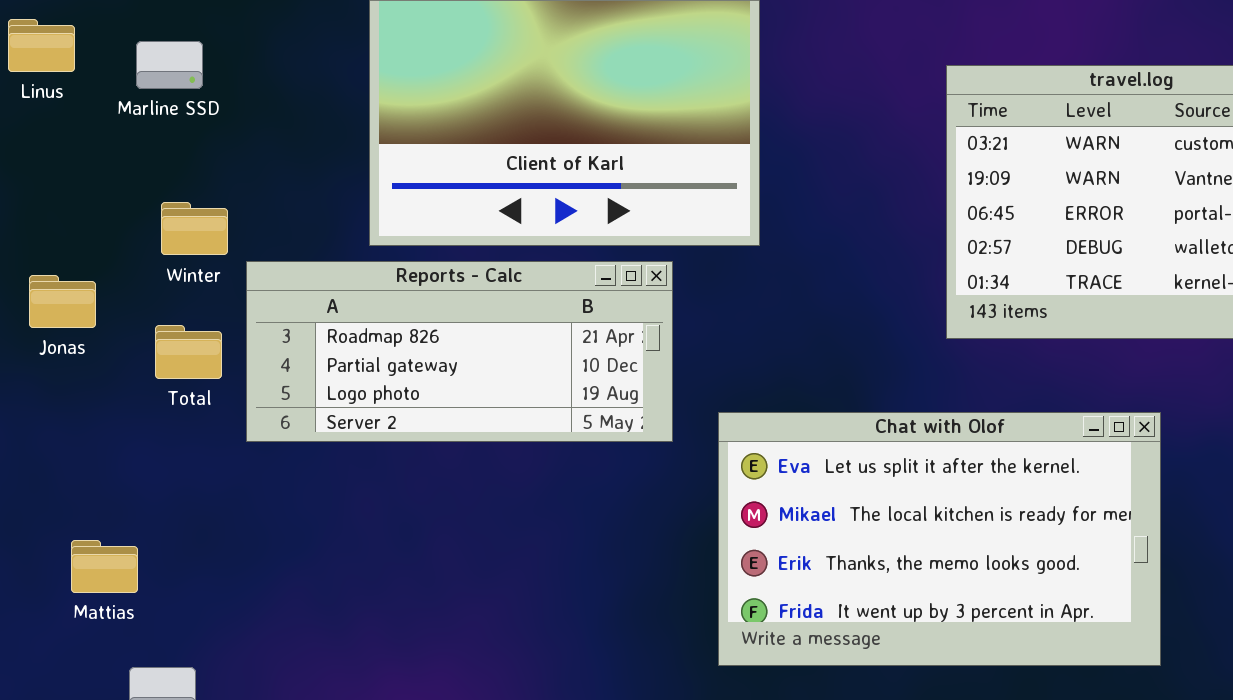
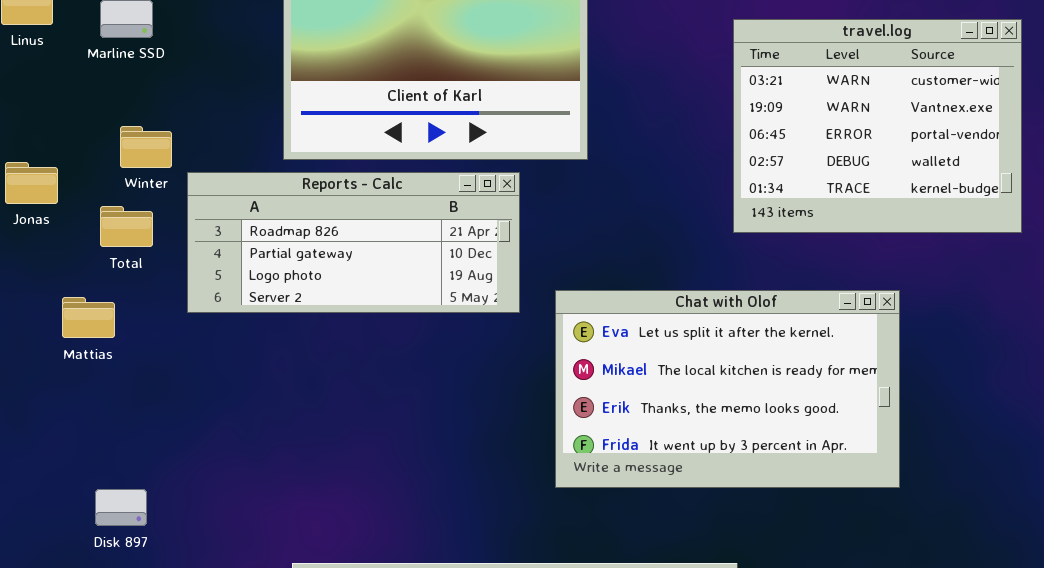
Jonas: [29,275,96,328] -> [5,162,58,204], moved
Total: [155,325,222,379] -> [100,206,153,247], moved
Mattias: [71,540,138,593] -> [62,297,115,338], moved

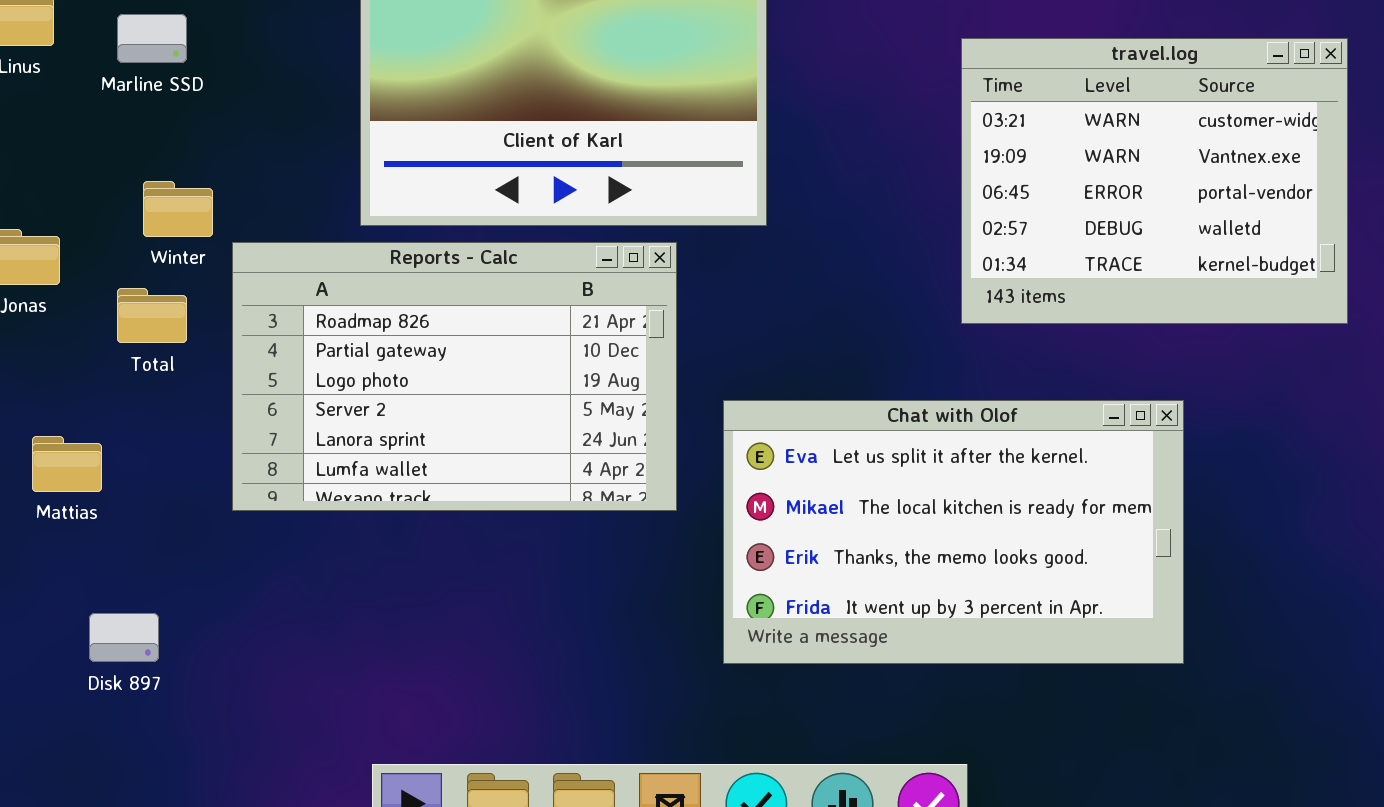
Reports - Calc: [187,172,520,313] -> [232,242,677,511], resized
Mattias: [62,297,115,338] -> [32,436,102,492], moved
Disk 897: [95,489,147,526] -> [89,613,159,662], moved

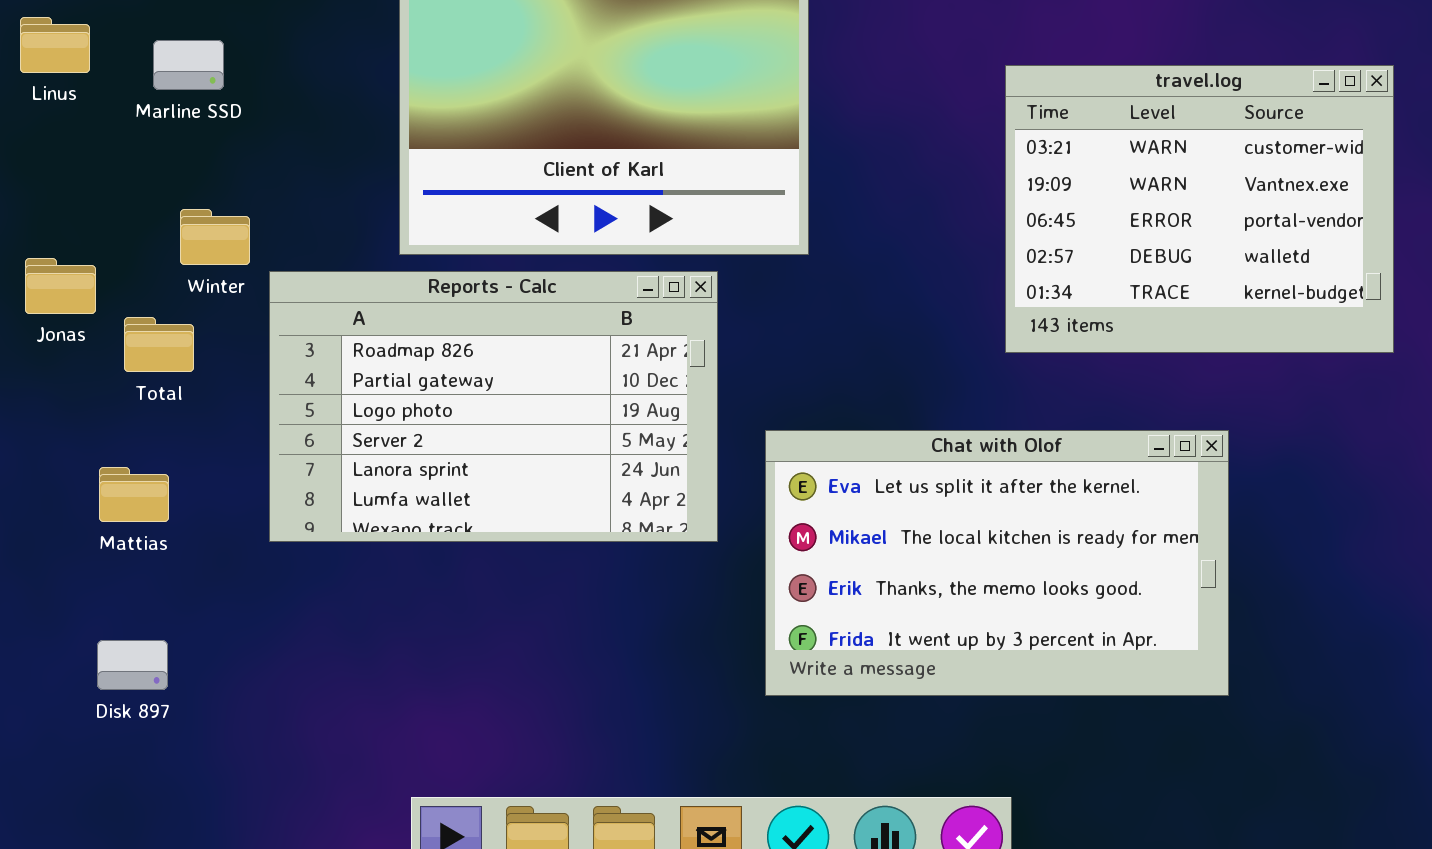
Total: [117,288,187,343] -> [124,317,194,372], moved
Mattias: [32,436,102,492] -> [99,467,169,522], moved
Disk 897: [89,613,159,662] -> [97,640,168,690], moved

